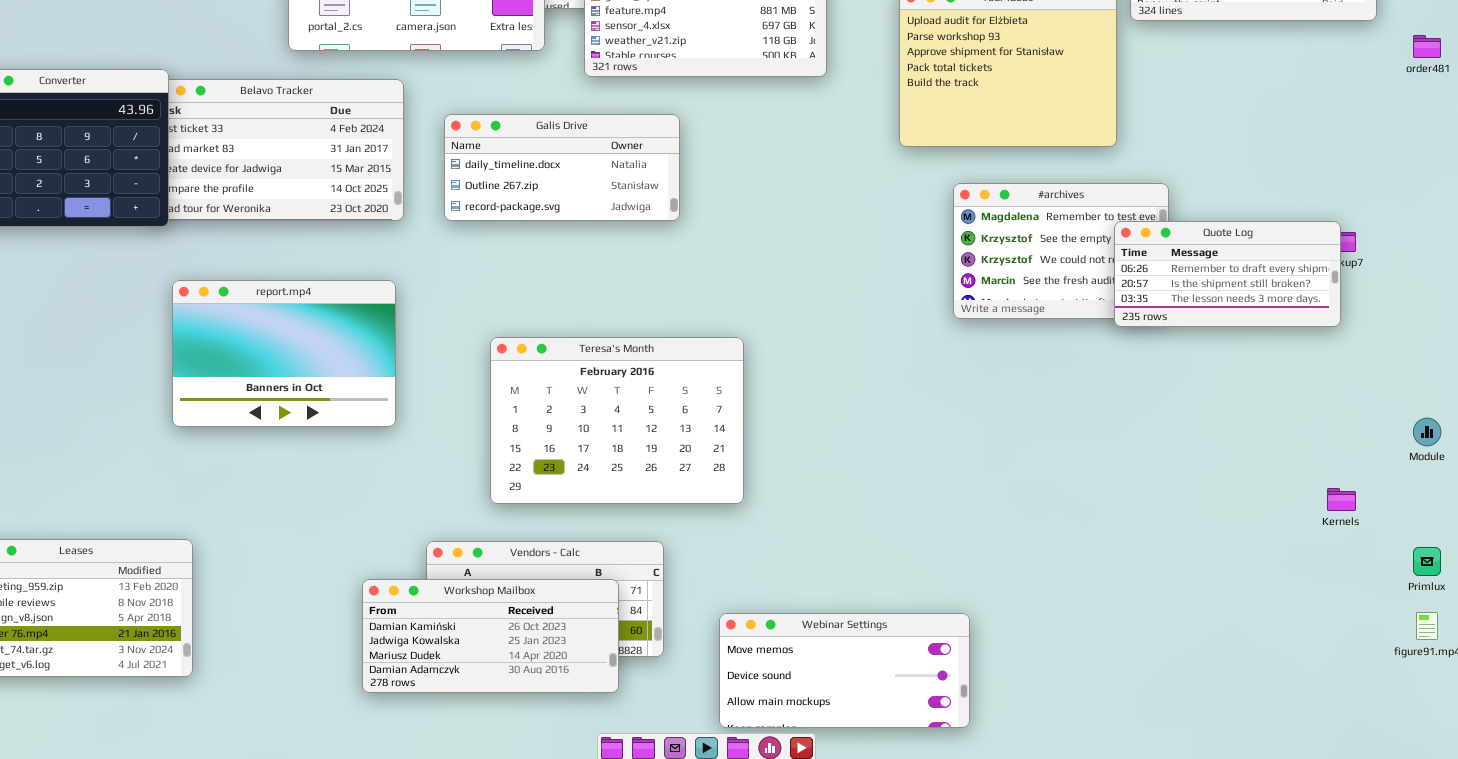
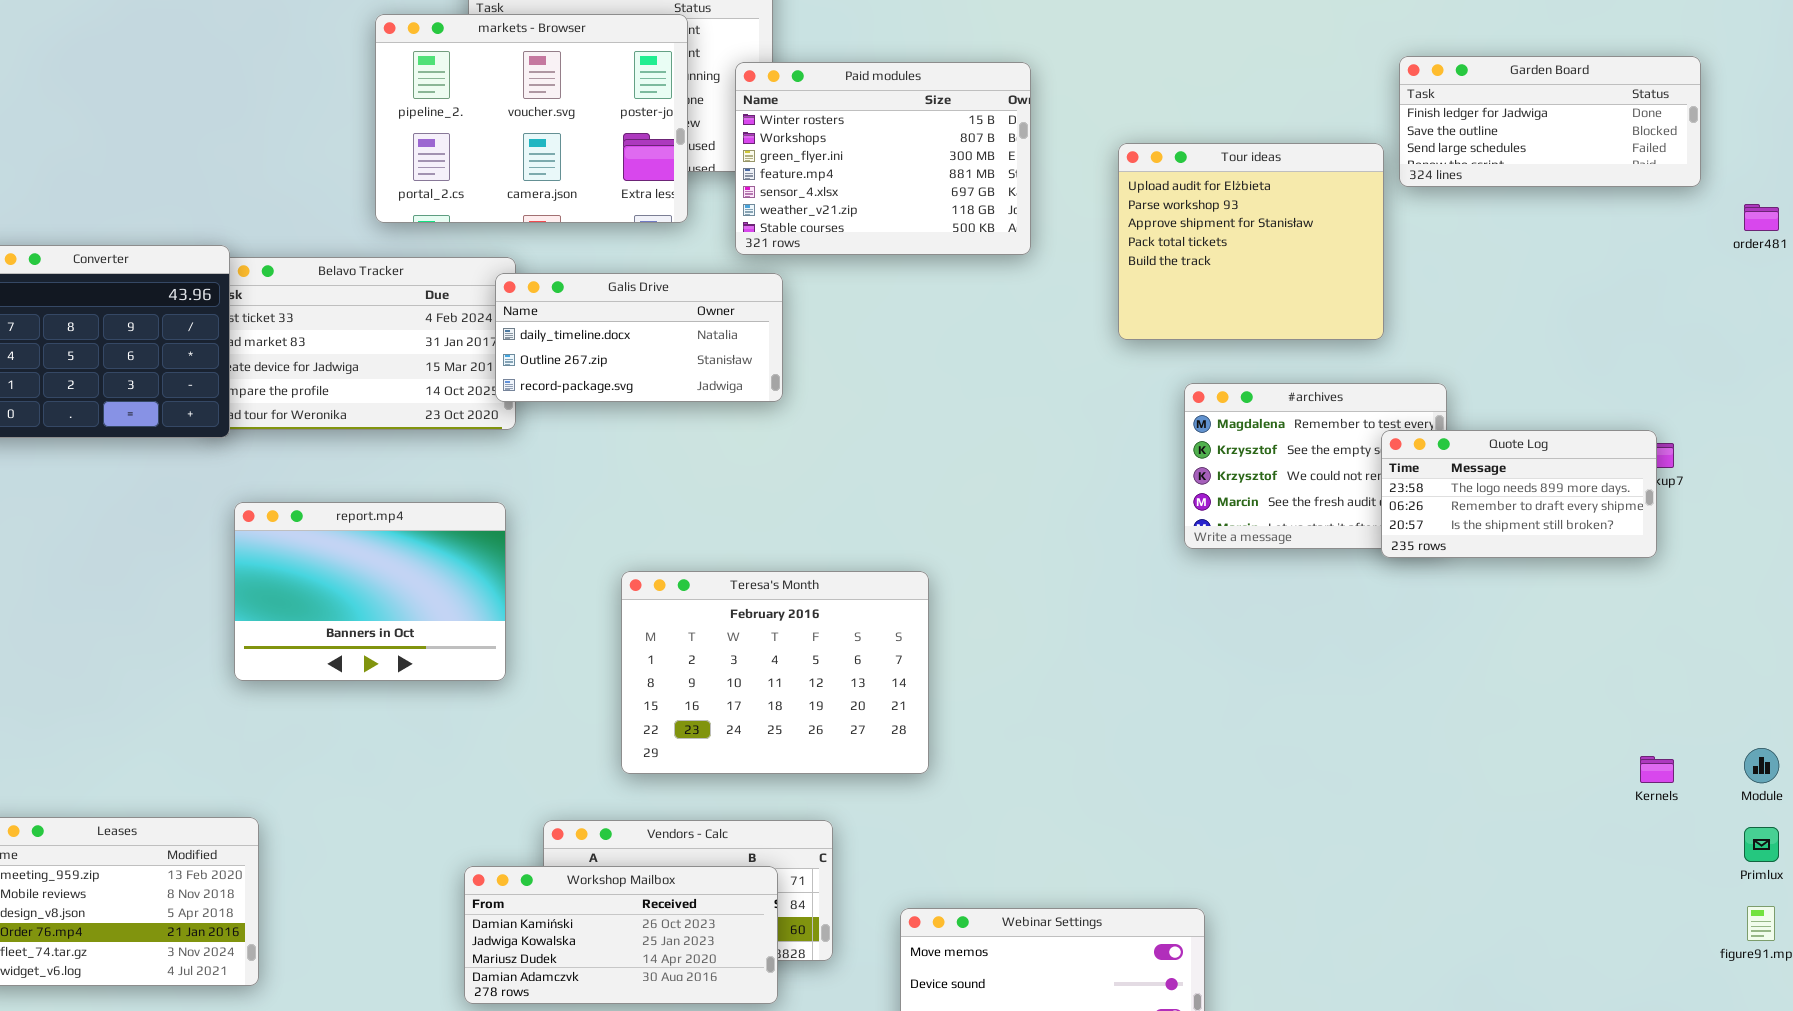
Galis Drive: [444,114,680,221] -> [495,273,783,402], moved
Quote Log: [1114,221,1341,327] -> [1381,430,1657,558], scrolled up 1 row
Module: [1413,418,1441,446] -> [1744,748,1779,783], moved

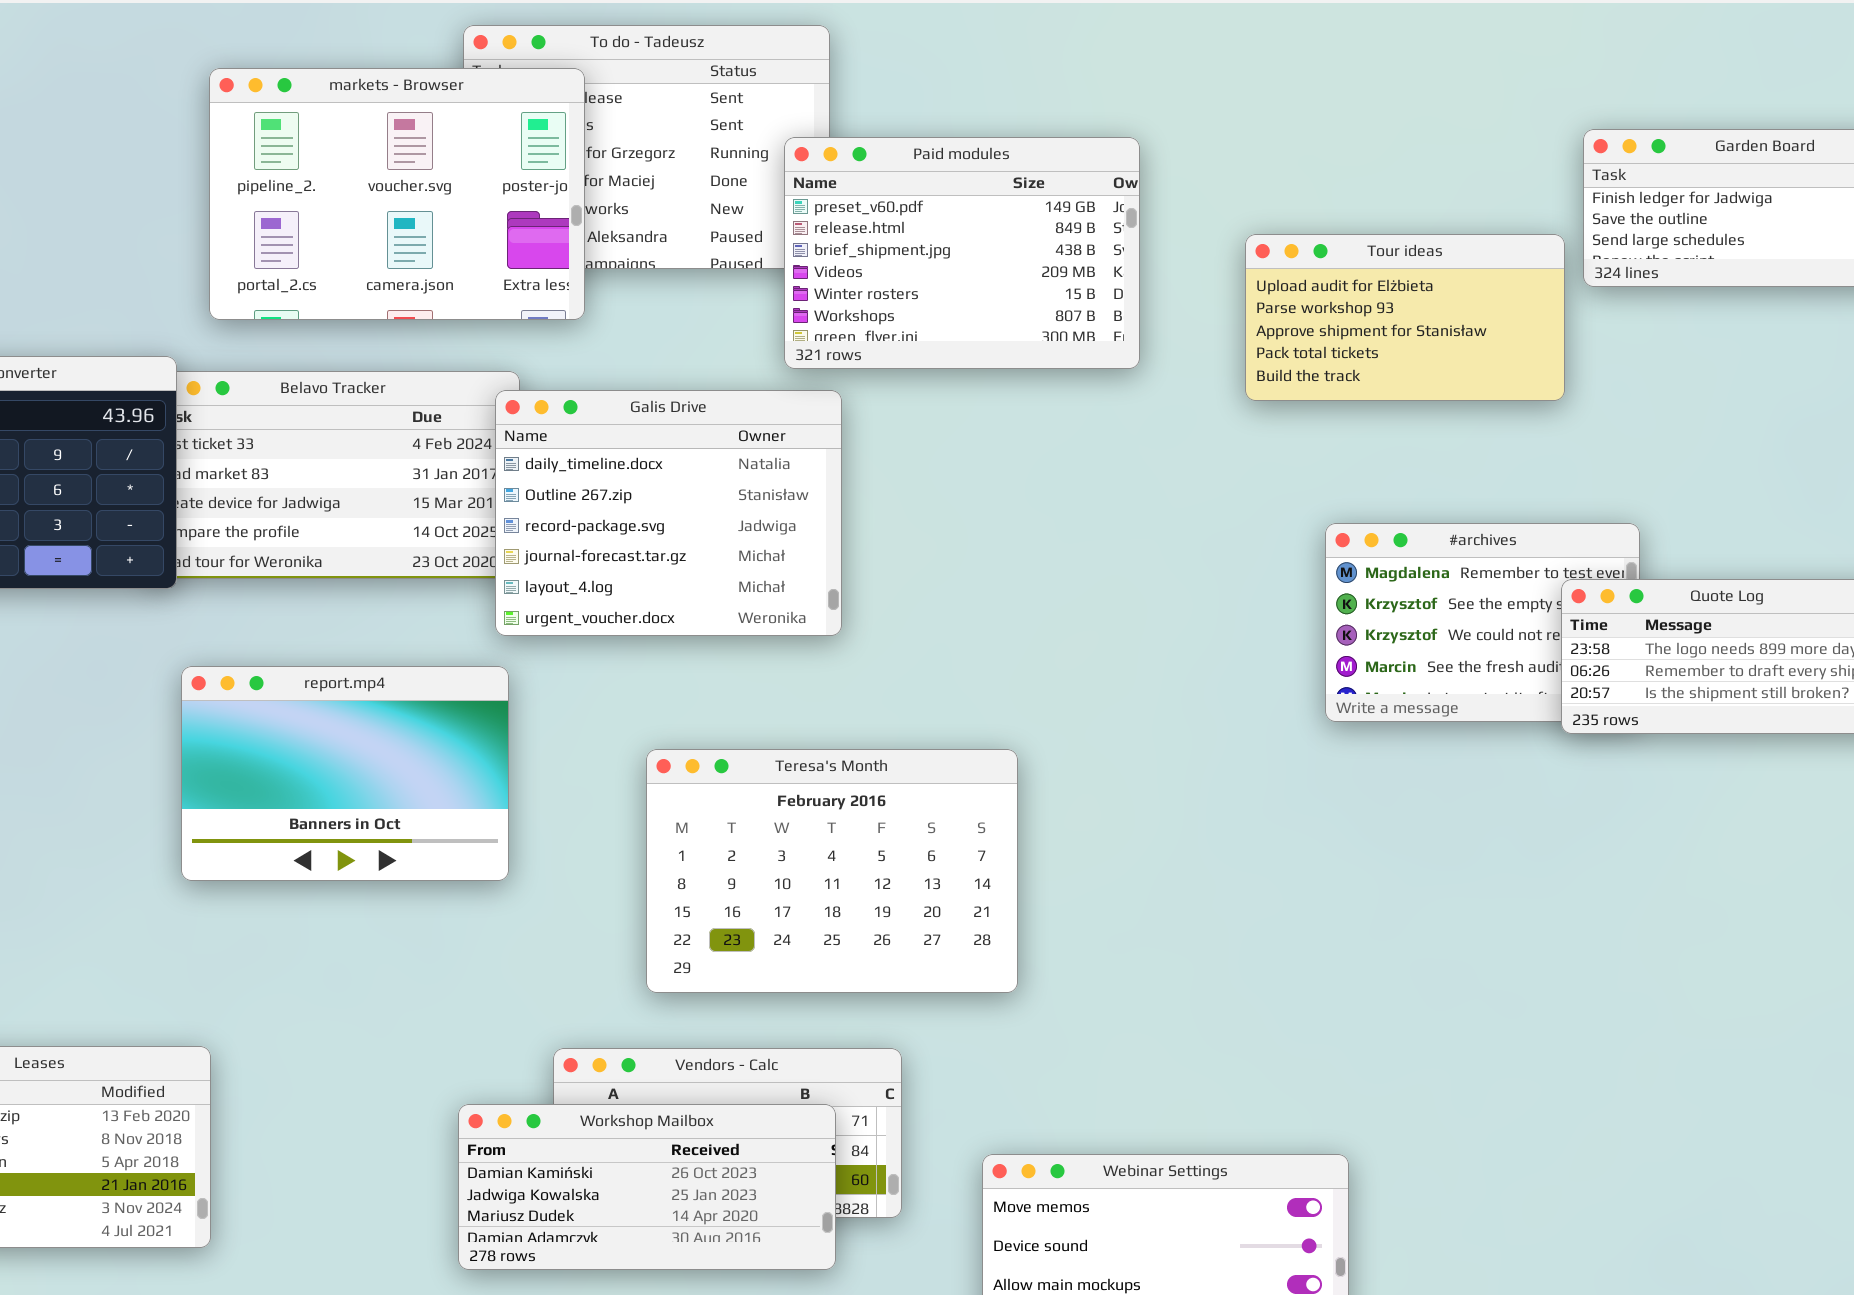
markets - Browser: [375,14,688,223] -> [209,68,585,320], moved
Paid modules: [735,62,1031,255] -> [784,137,1140,369], scrolled up 4 rows
Tour ideas: [1118,143,1384,340] -> [1245,234,1565,401], resized
Galis Drive: [495,273,783,402] -> [495,390,842,636], resized

